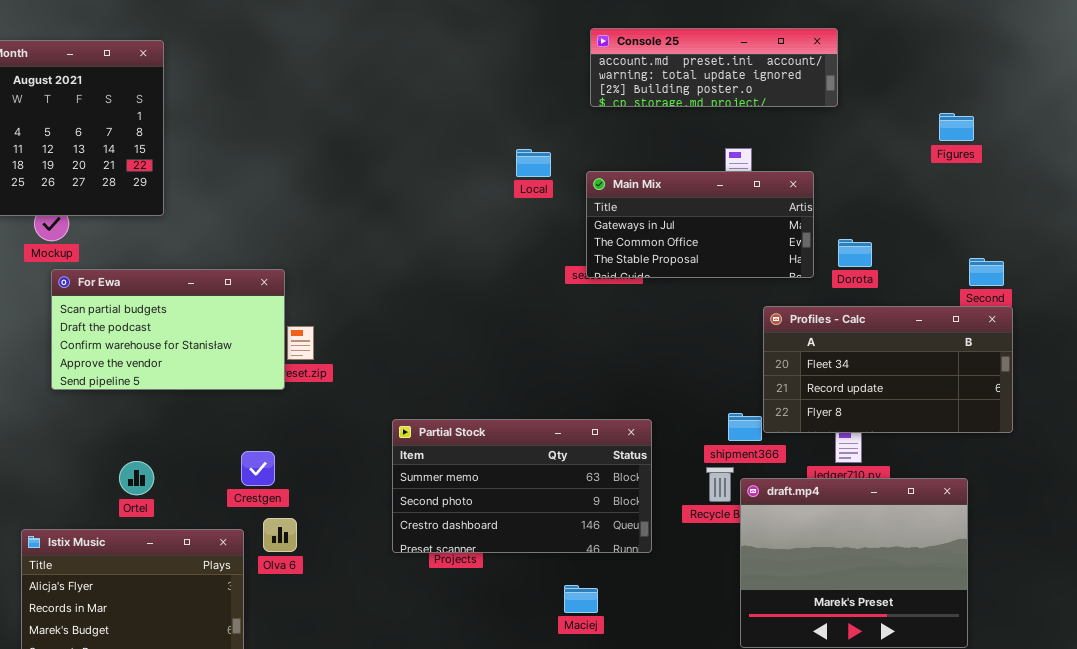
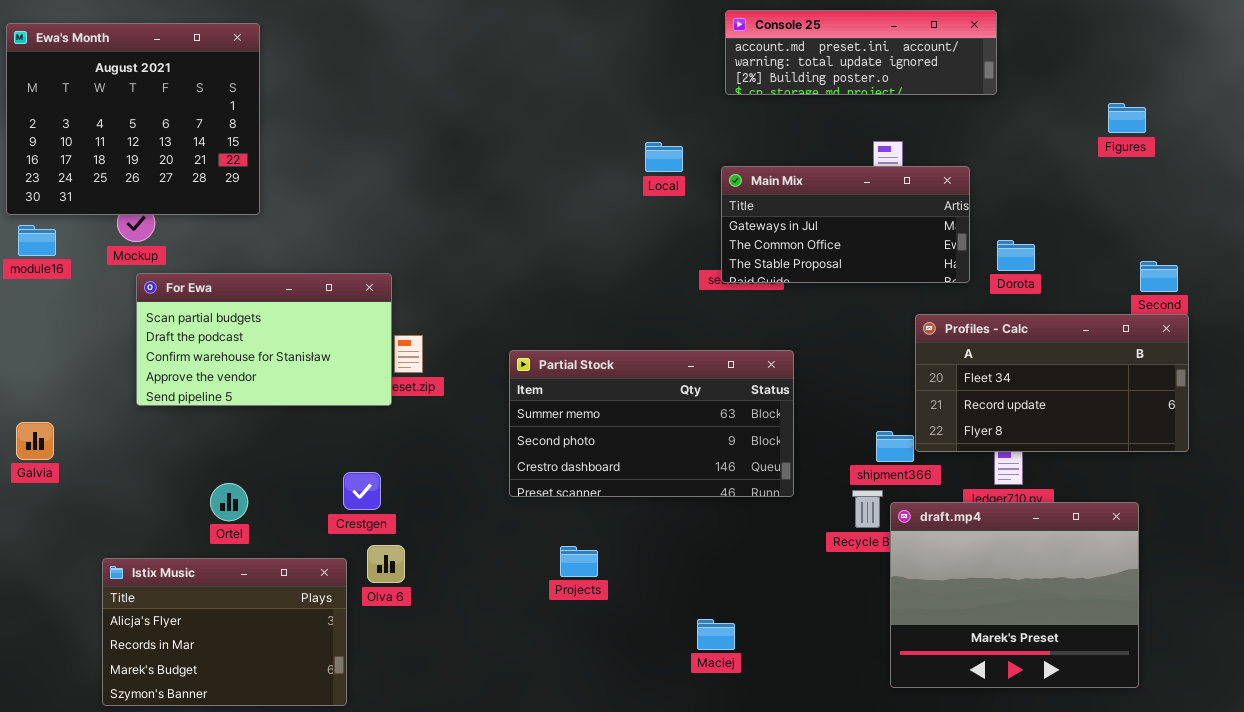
Partial Stock: [392,419,652,553] -> [509,350,794,497], moved

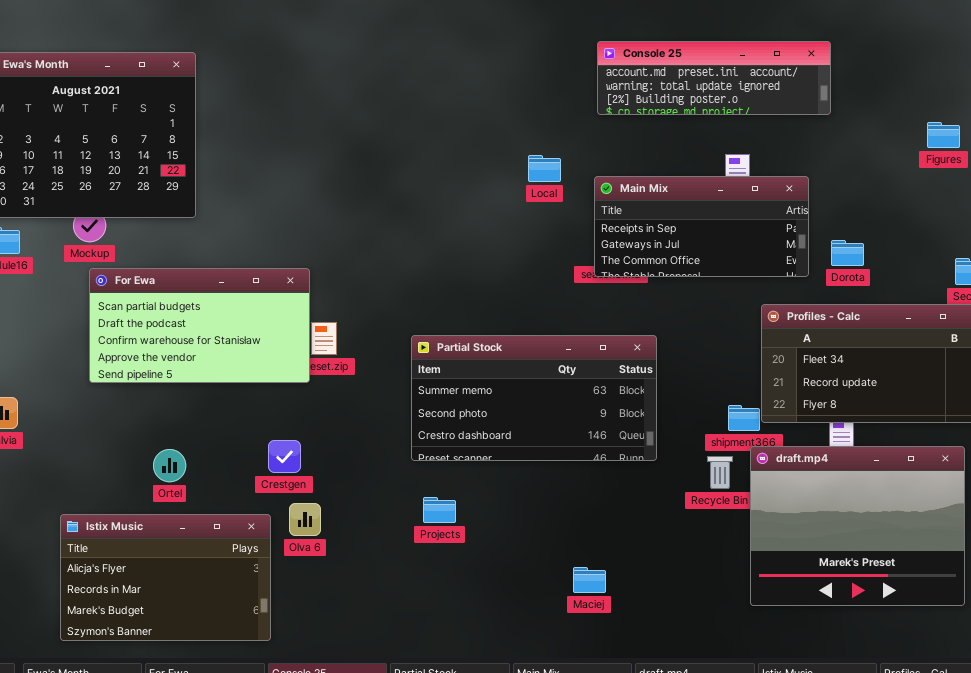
Main Mix: [721,166,970,283] -> [594,176,809,277], scrolled up 1 row
draft.mp4: [890,502,1139,688] -> [750,446,965,606], moved
Projects: [560,546,598,577] -> [423,497,456,523], moved

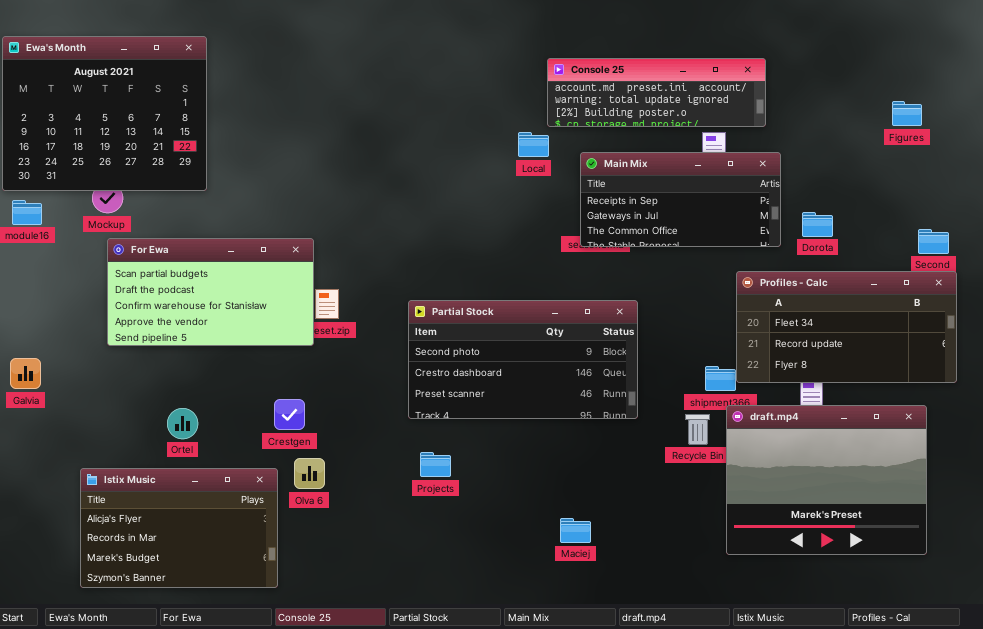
Console 25: [597,41,831,115] -> [547,58,766,127], moved
Partial Stock: [411,335,657,461] -> [408,300,638,419], scrolled down 1 row

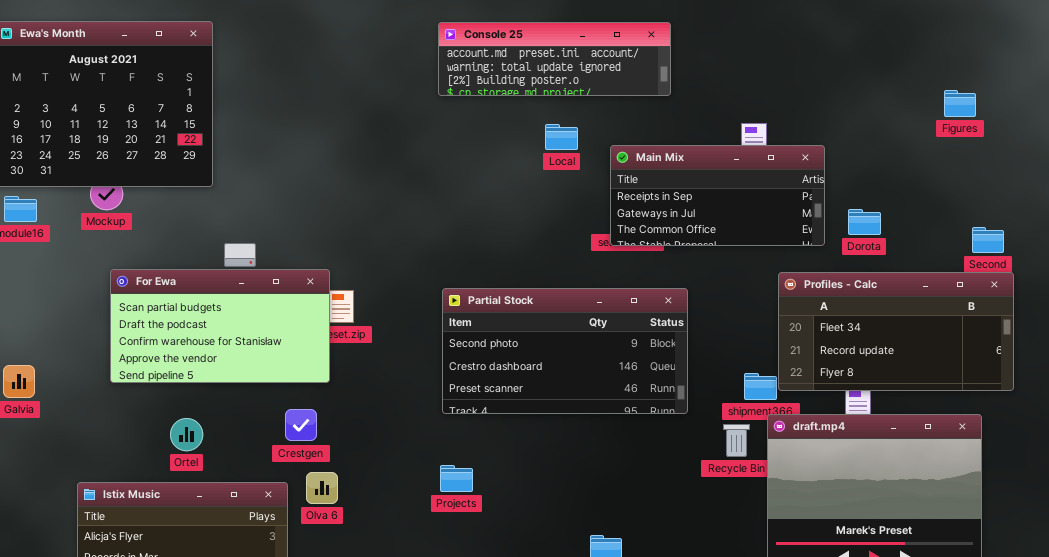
Console 25: [547,58,766,127] -> [438,22,671,96], moved
For Ewa: [107,238,314,346] -> [110,269,330,383], moved
Partial Stock: [408,300,638,419] -> [442,288,688,414], moved

